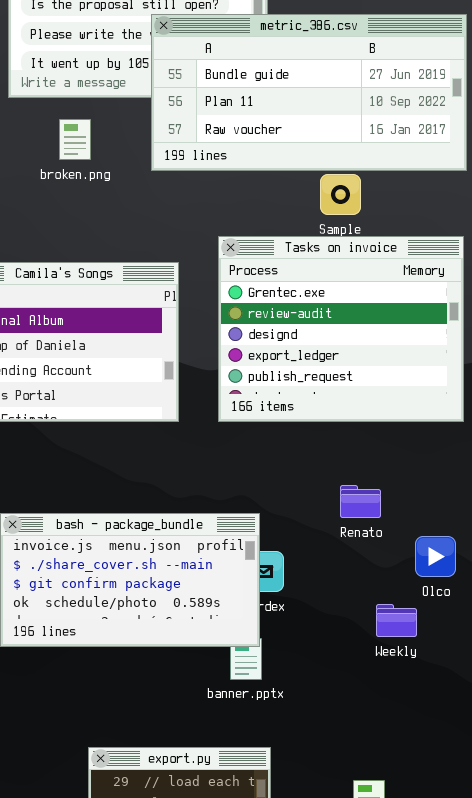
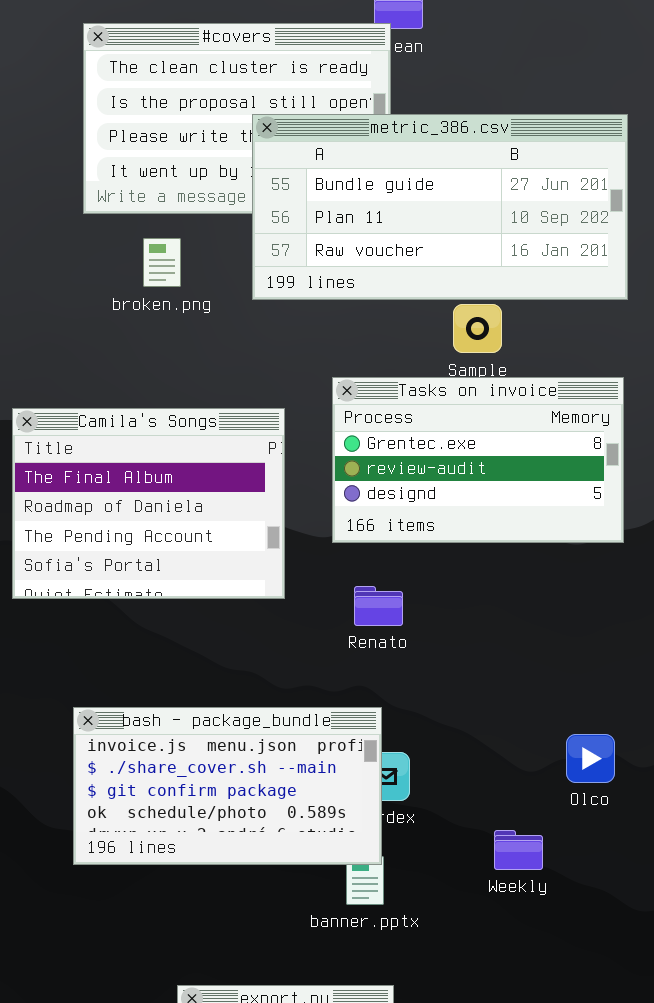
Tasks on invoice: [218,236,464,422] -> [332,377,624,543], resized
Renato: [340,485,381,518] -> [354,586,403,626], moved
Weekly: [376,604,417,637] -> [494,830,543,870], moved

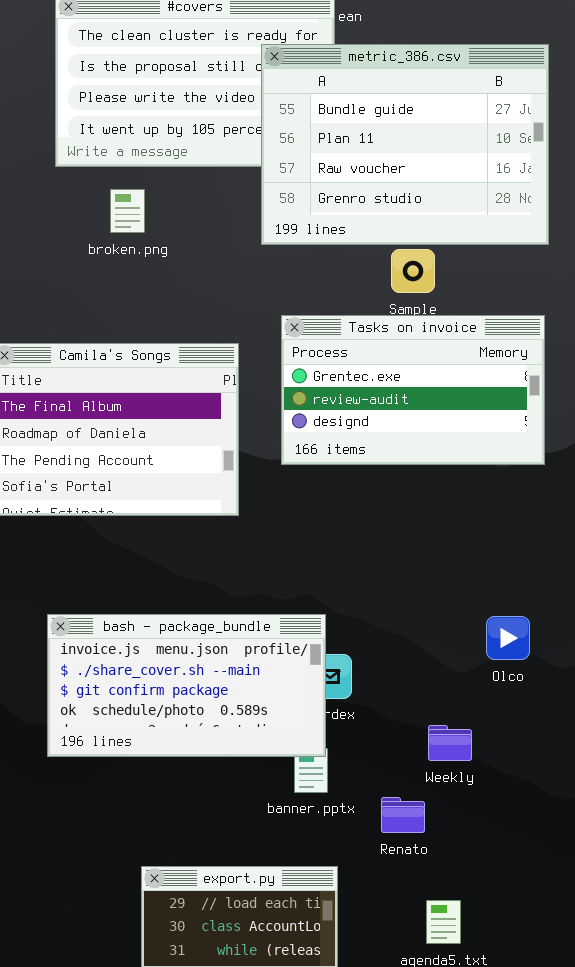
metric_386.csv: [252,114,628,300] -> [261,44,549,245], resized
Renato: [354,586,403,626] -> [381,797,425,833], moved
Olco: [566,734,615,783] -> [486,616,530,660], moved

